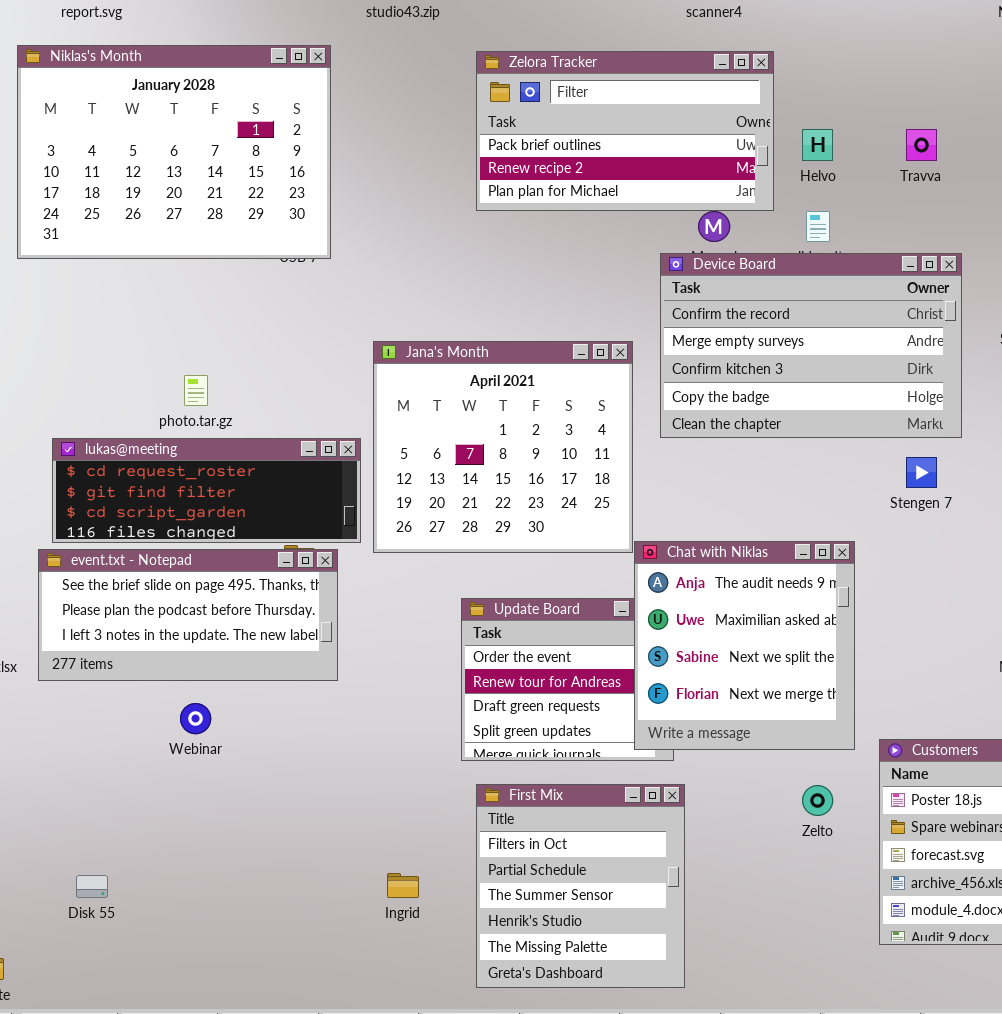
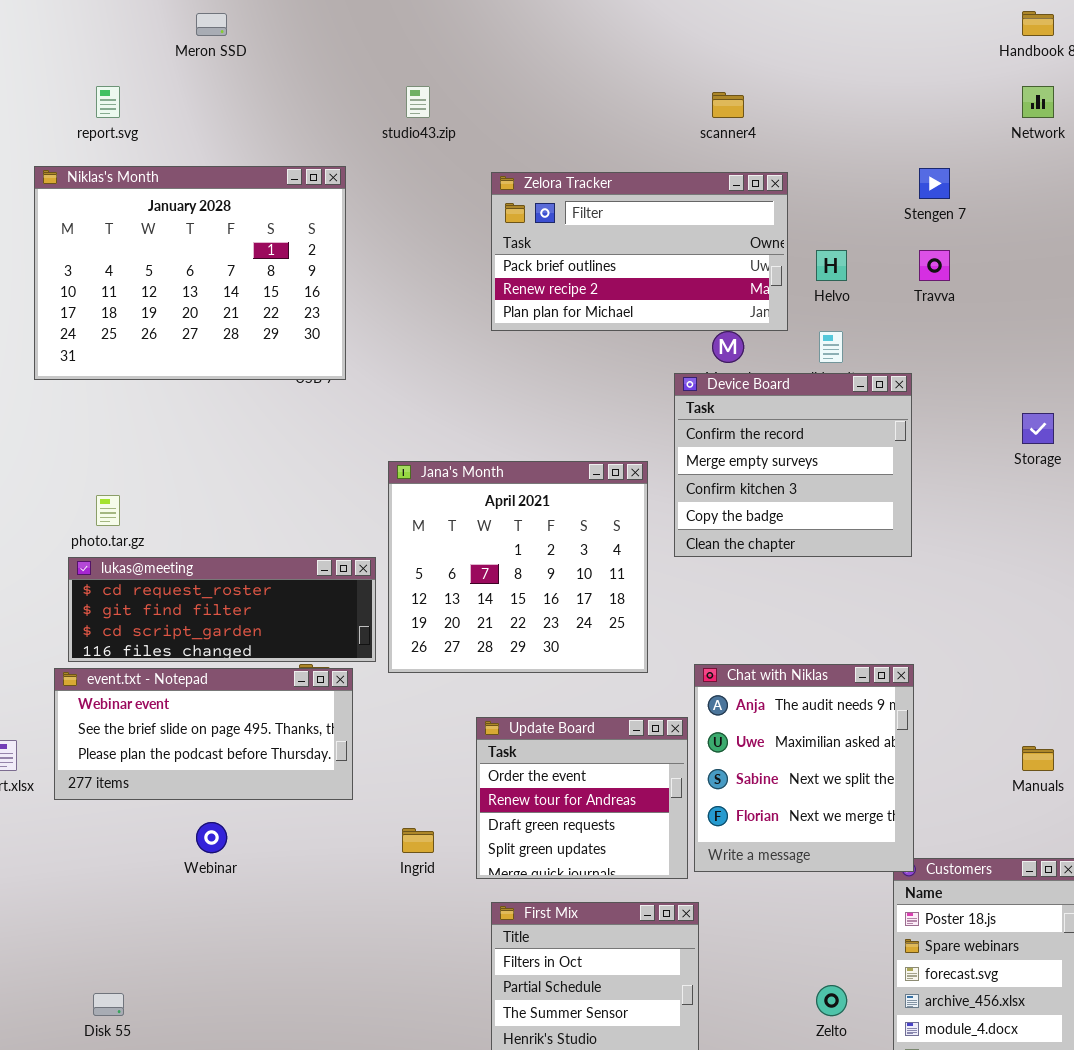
Device Board: [660,253,962,438] -> [674,373,912,557], resized
photo.tar.gz: [184,375,208,406] -> [96,495,120,526], moved
Stengen 7: [906,457,937,488] -> [919,168,950,199], moved
Chat with Niklas: [634,541,855,750] -> [694,664,914,872], moved
event.txt - Notepad: [38,549,338,681] -> [54,668,353,800], scrolled up 1 row
Zelto: [802,785,833,816] -> [816,985,847,1016], moved
Ingrid: [387,873,419,898] -> [402,828,434,853], moved

